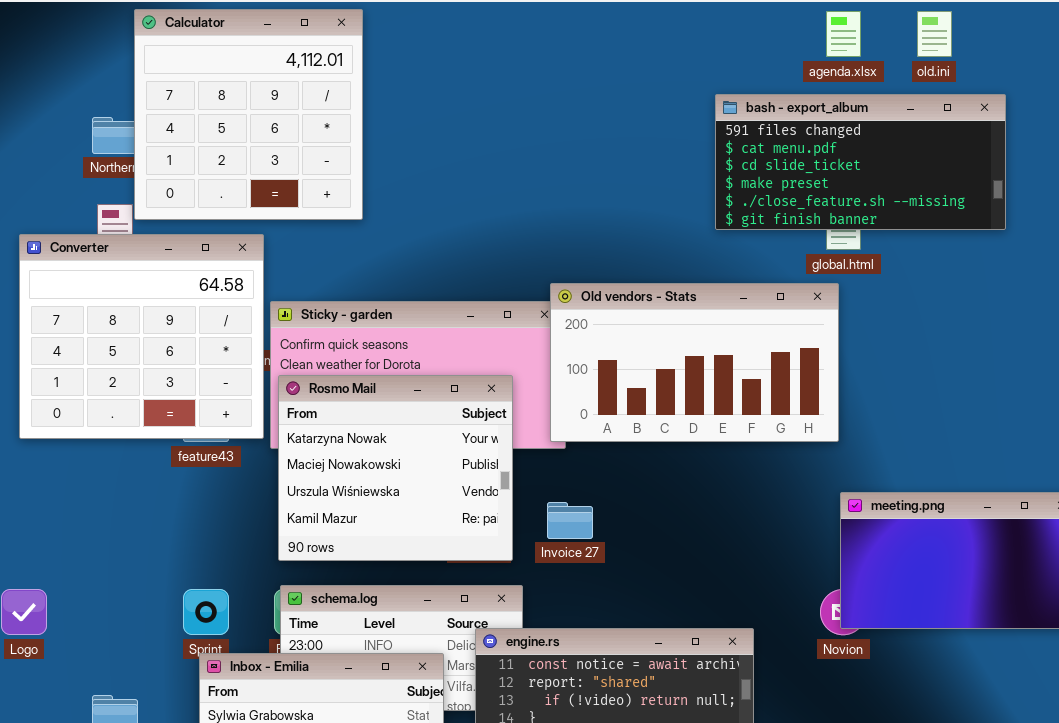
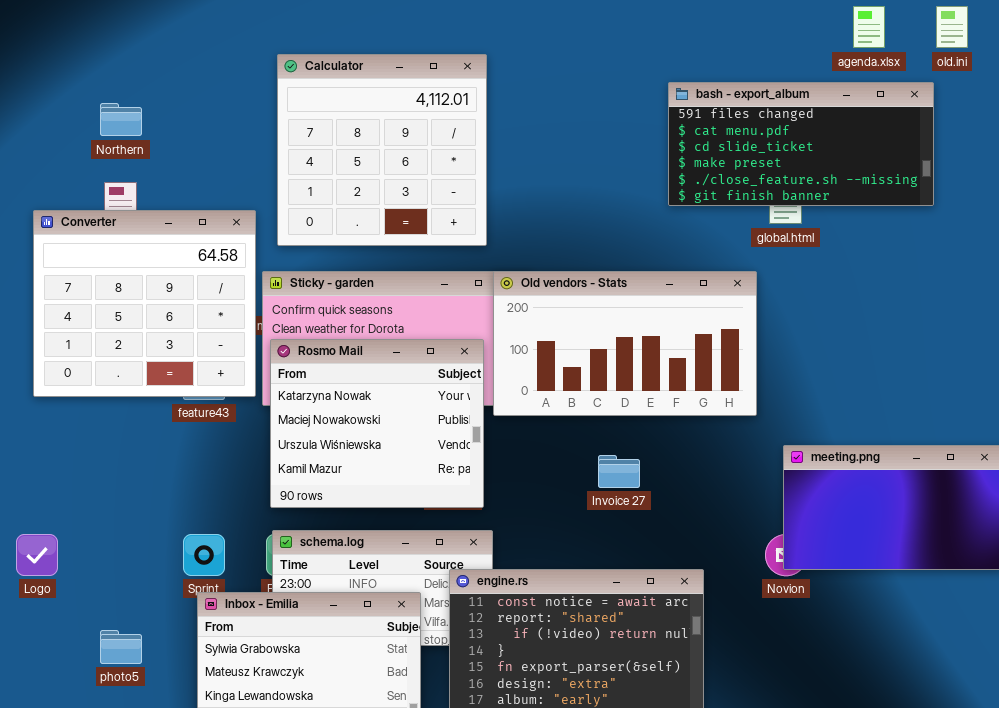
Calculator: [134,9,363,220] -> [277,54,487,246], moved
agenda.xlsx: [826,11,861,57] -> [853,6,885,48], moved
old.ini: [917,11,952,57] -> [936,6,968,48], moved
Old vendors - Stats: [550,283,839,442] -> [493,271,757,416], moved
Invoice 27: [547,502,593,539] -> [598,455,640,488], moved

